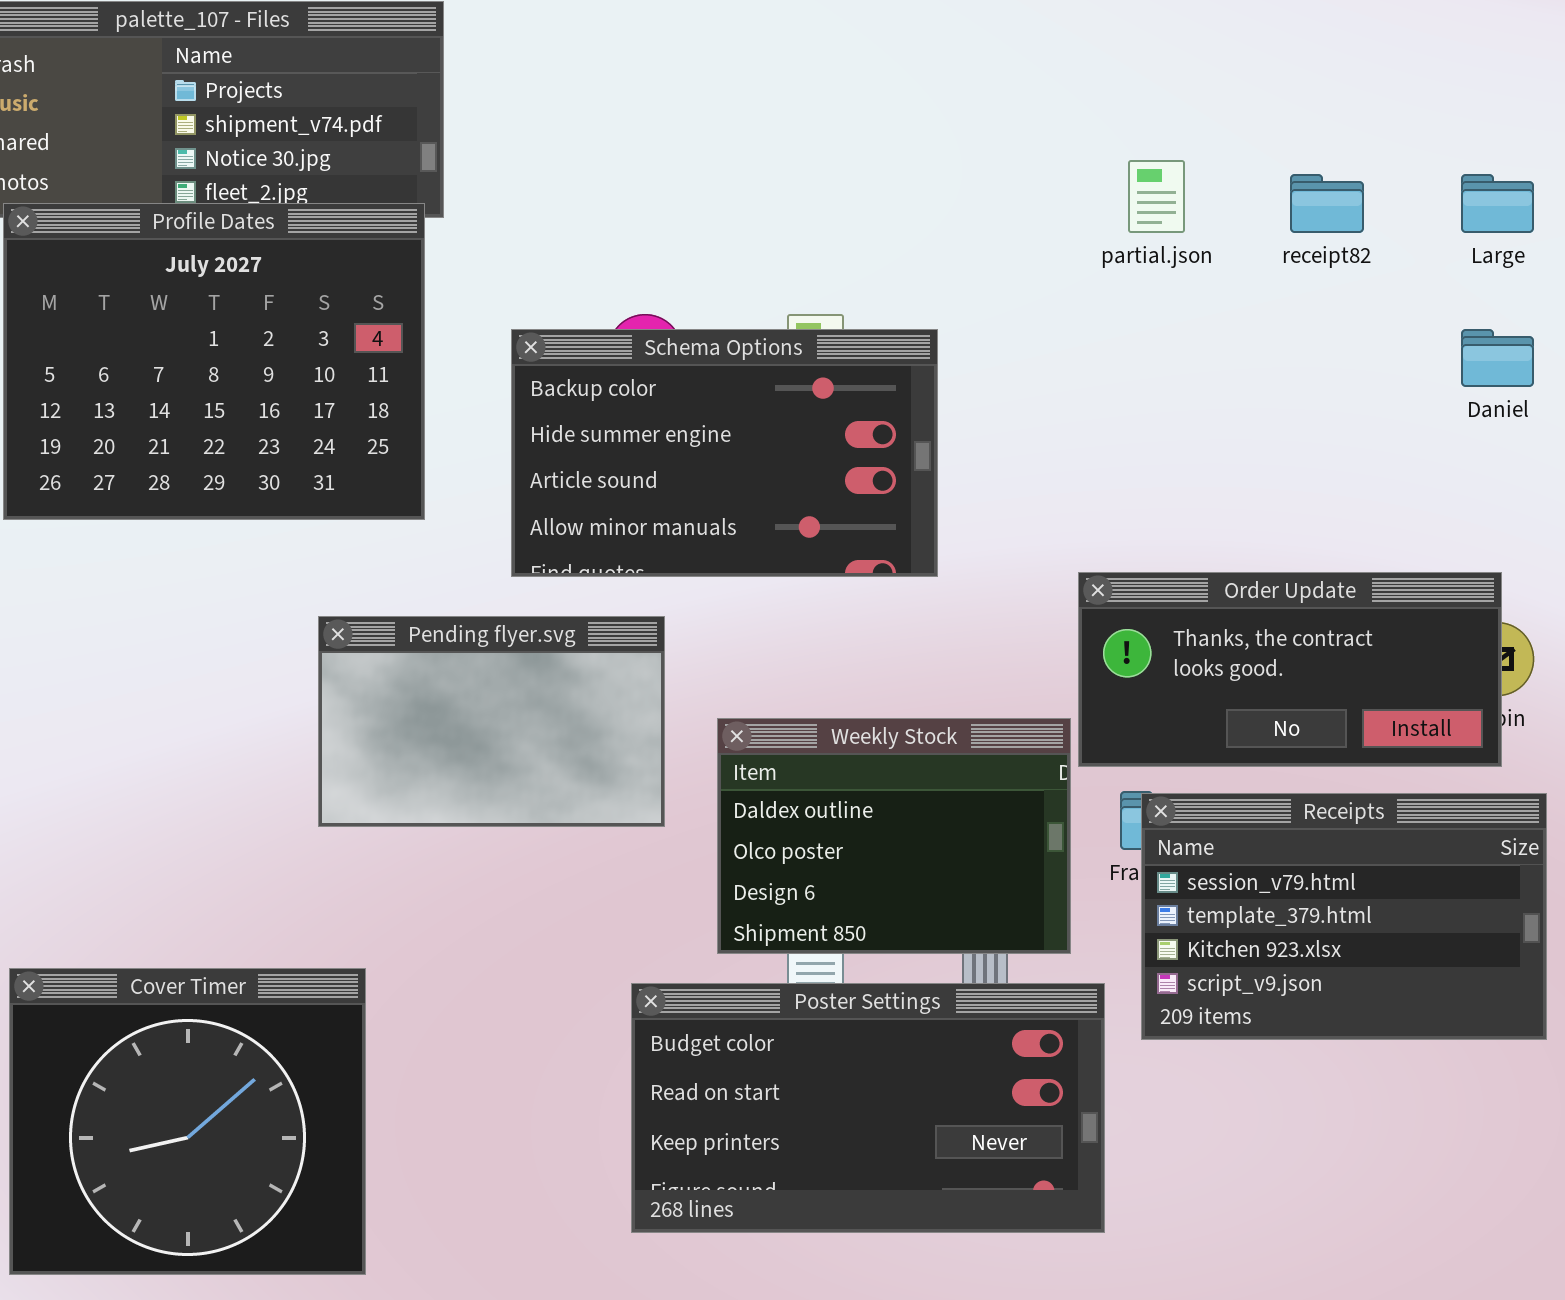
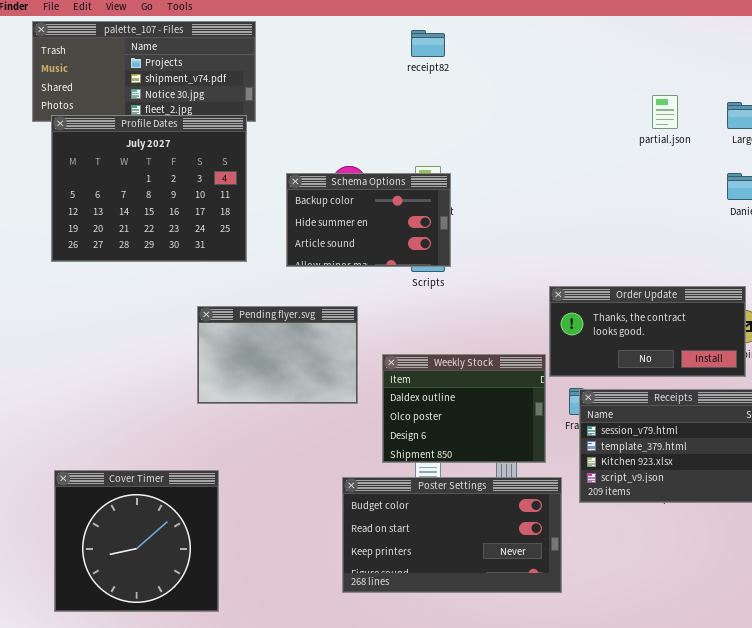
partial.json: [1128,160,1185,233] -> [652,95,678,129], moved
receipt82: [1290,174,1364,233] -> [411,30,445,57], moved
Schema Options: [511,329,938,577] -> [286,173,451,267], resized

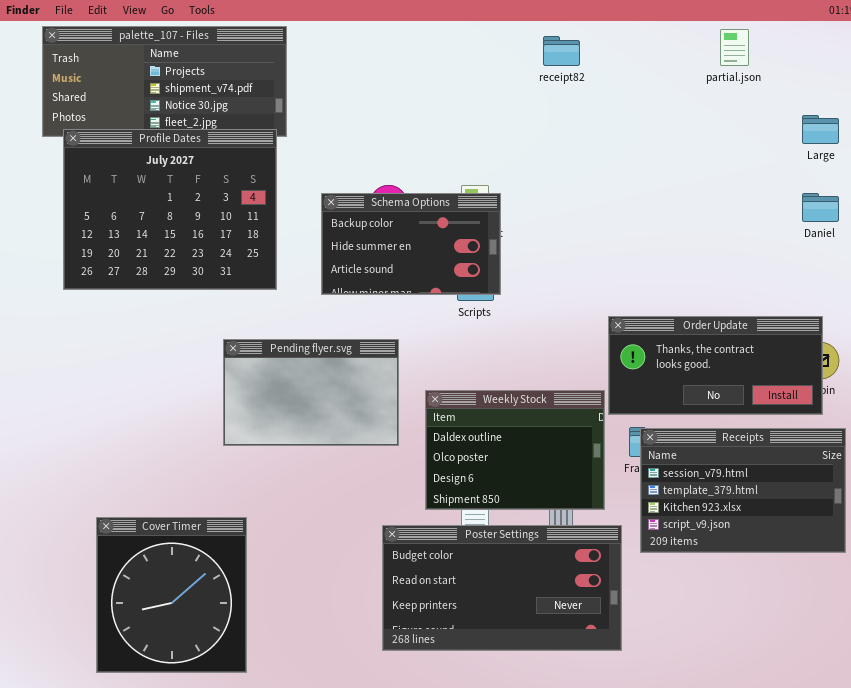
receipt82: [411,30,445,57] -> [543,36,580,66], moved
partial.json: [652,95,678,129] -> [720,29,749,66], moved
Cover Timer: [54,470,219,612] -> [96,517,247,673], resized

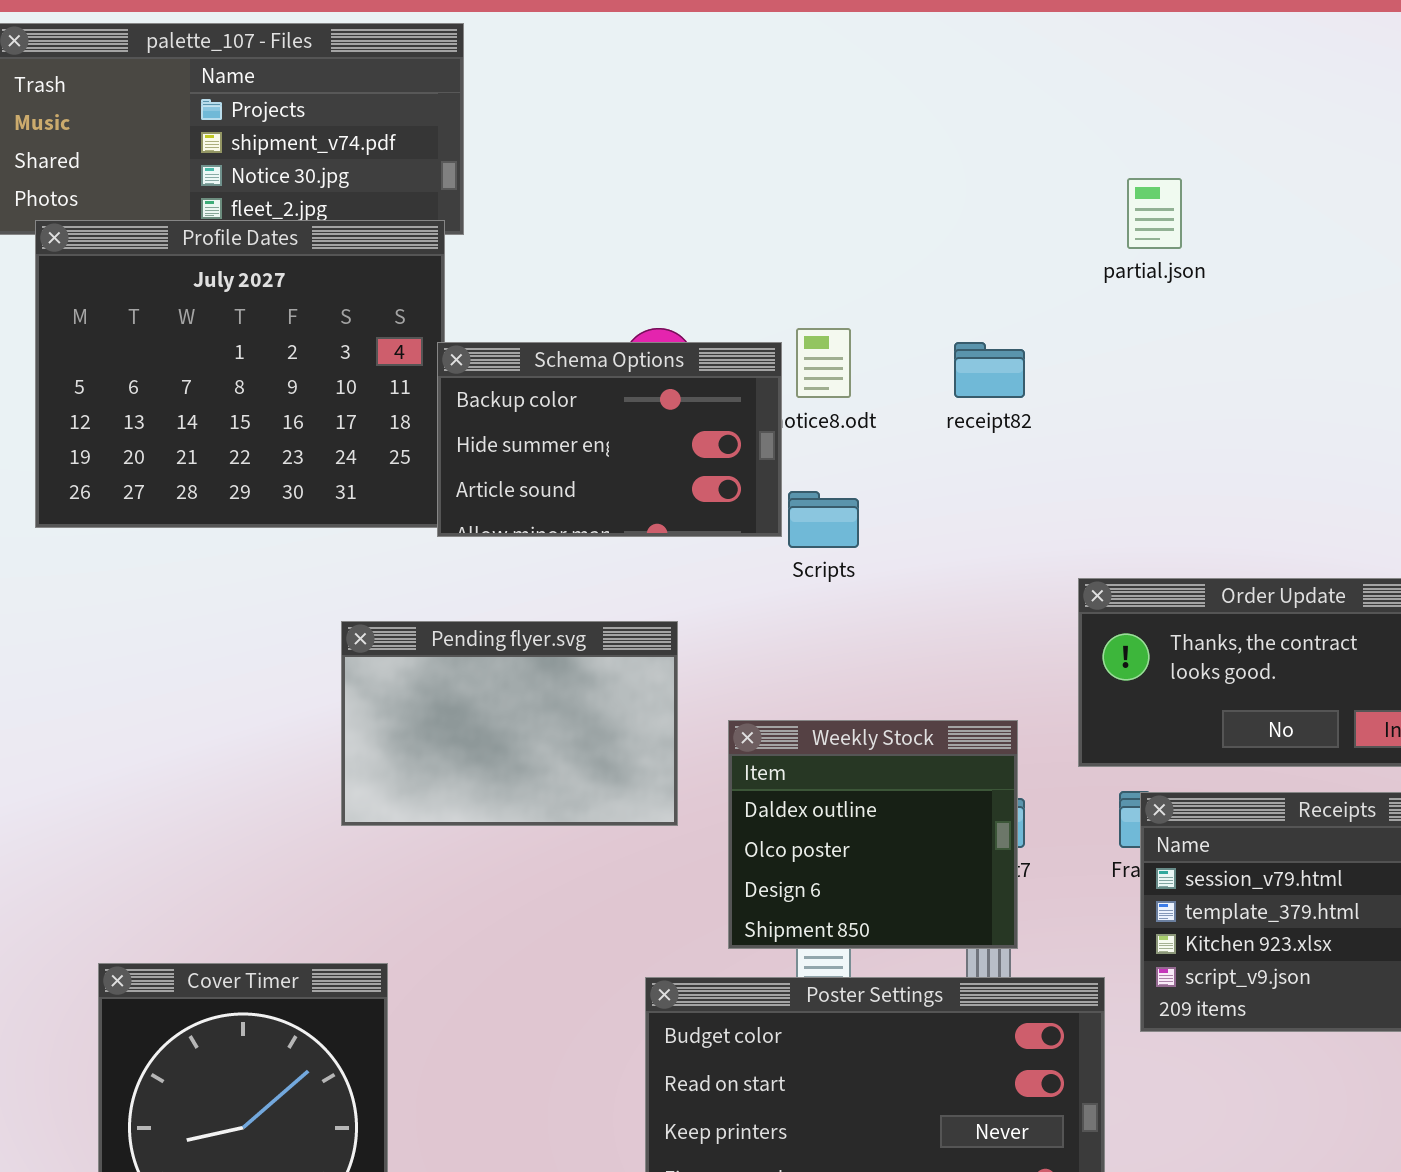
partial.json: [720,29,749,66] -> [1127,178,1182,249], moved
receipt82: [543,36,580,66] -> [954,342,1025,398], moved
Schema Options: [321,193,501,295] -> [437,342,782,537], moved
Weekly Stock: [425,390,605,510] -> [728,720,1018,949], resized

